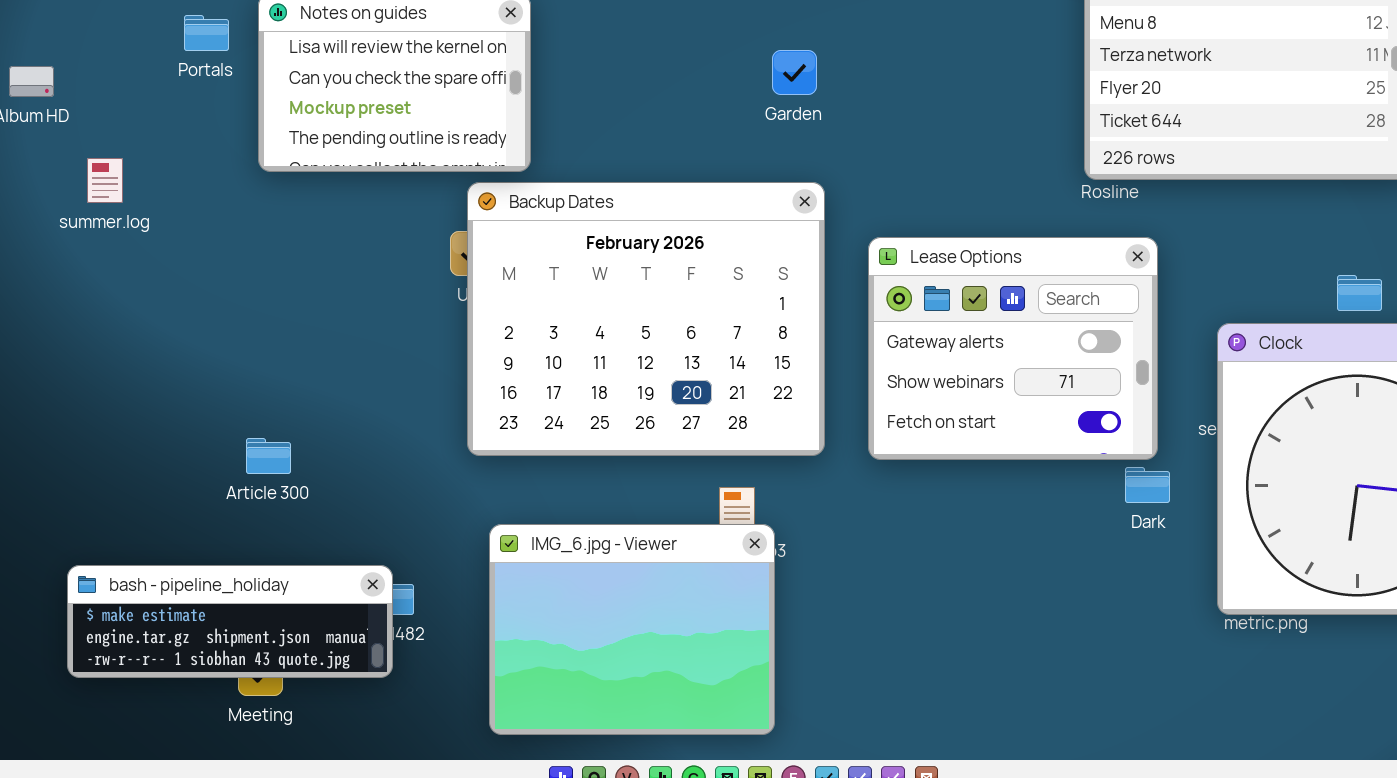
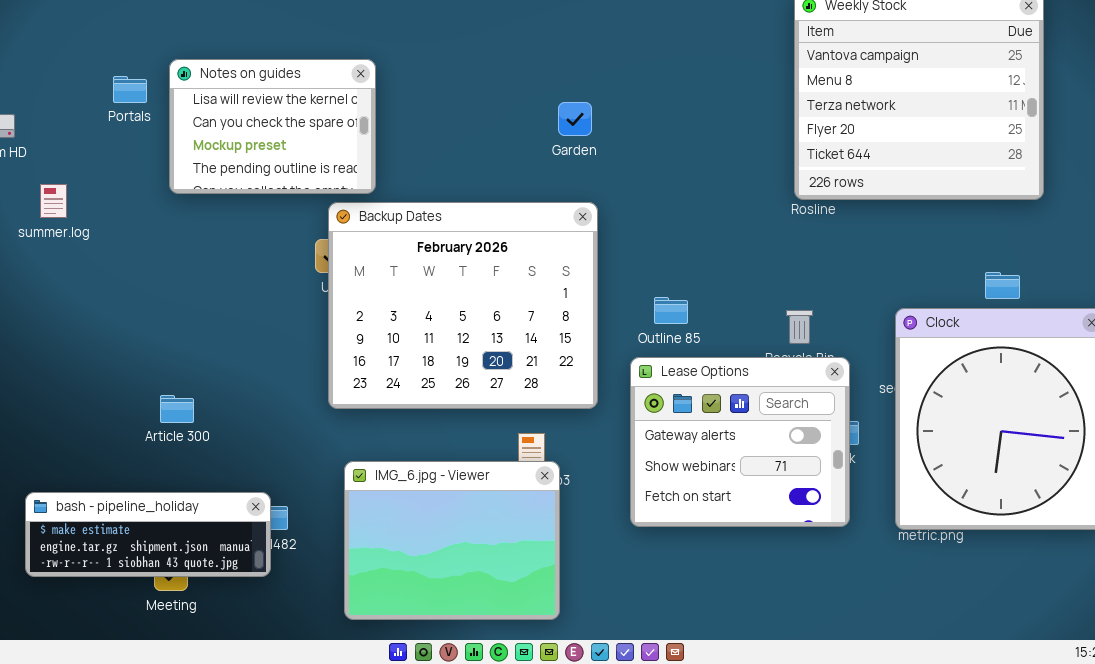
Lease Options: [868,237,1158,460] -> [630,357,850,527], moved

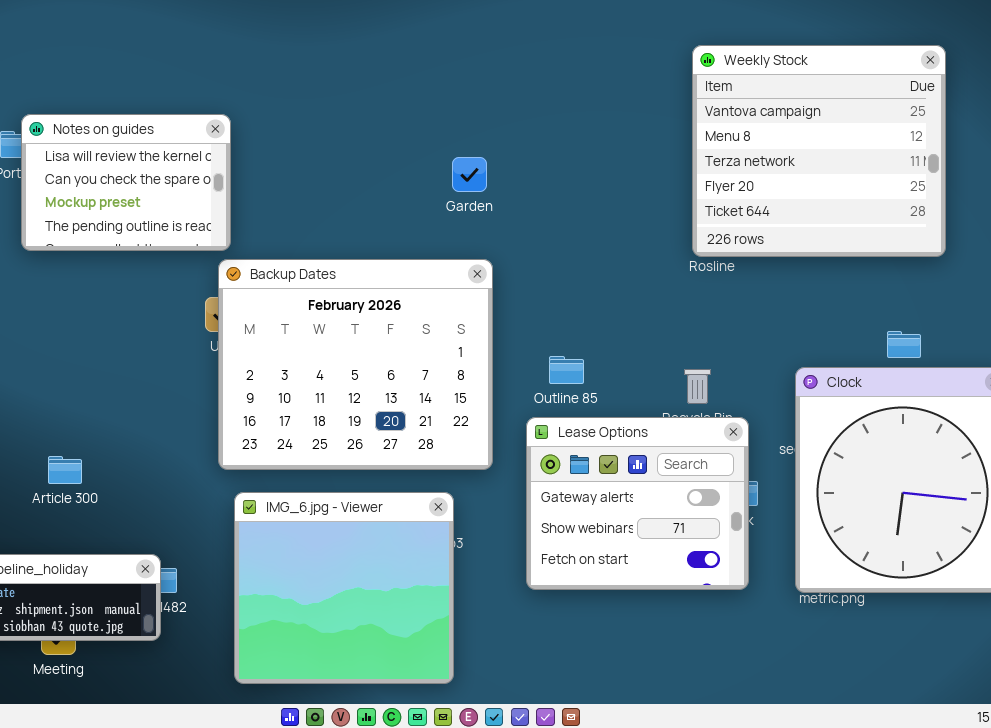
Notes on guides: [169,59,376,194] -> [21,114,231,251], moved
IMG_6.jpg - Viewer: [344,461,560,620] -> [234,492,454,684], resized

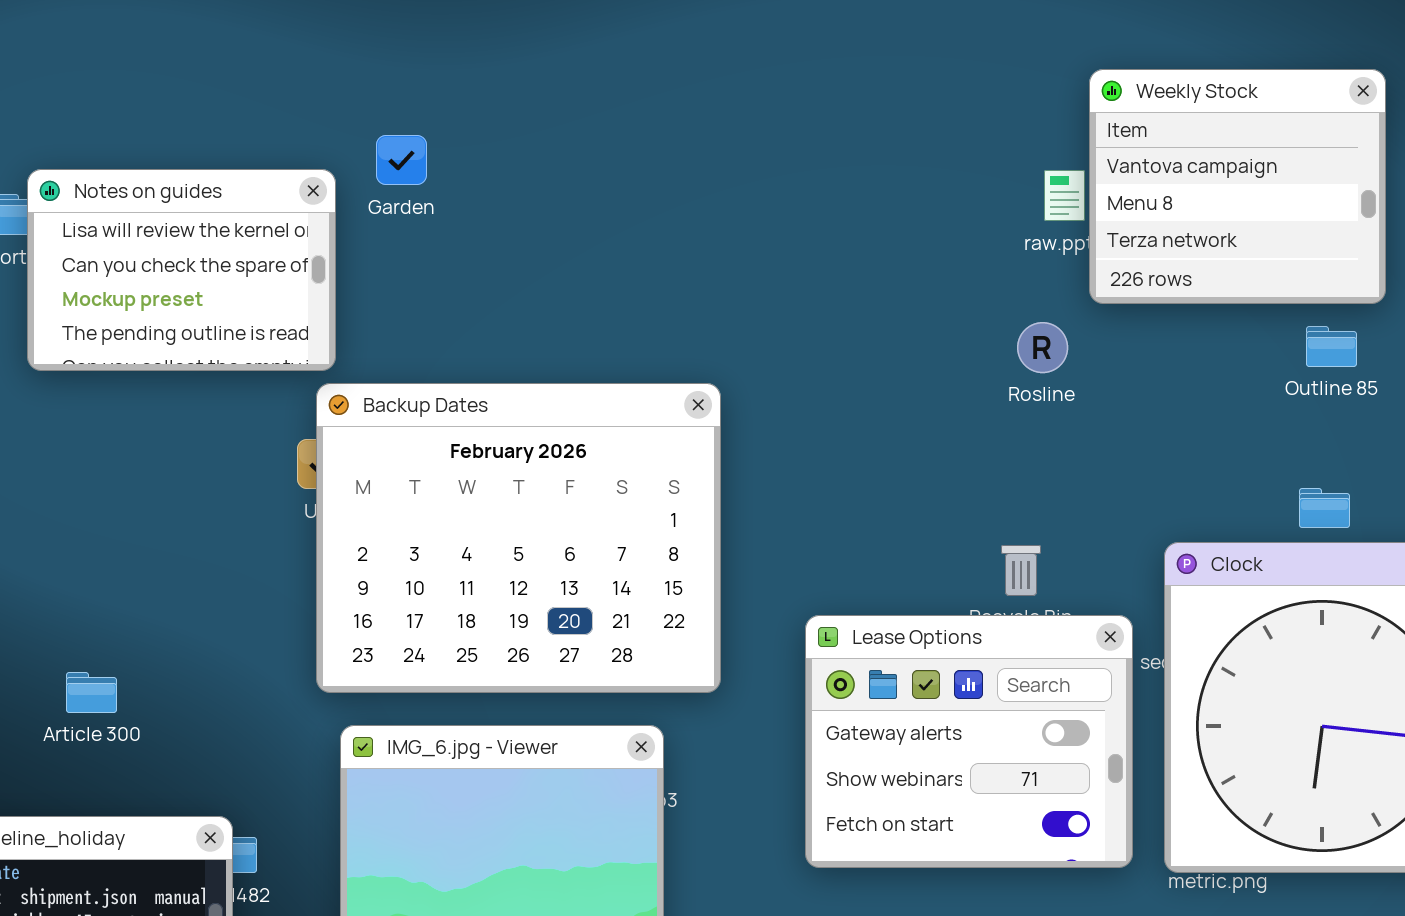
Weekly Stock: [692,45,946,257] -> [1089,69,1386,304], resized
Garden: [452,157,487,192] -> [376,135,427,185], moved
Outline 85: [549,356,584,384] -> [1306,326,1357,367], moved
Lease Options: [526,417,749,590] -> [805,615,1133,868], moved

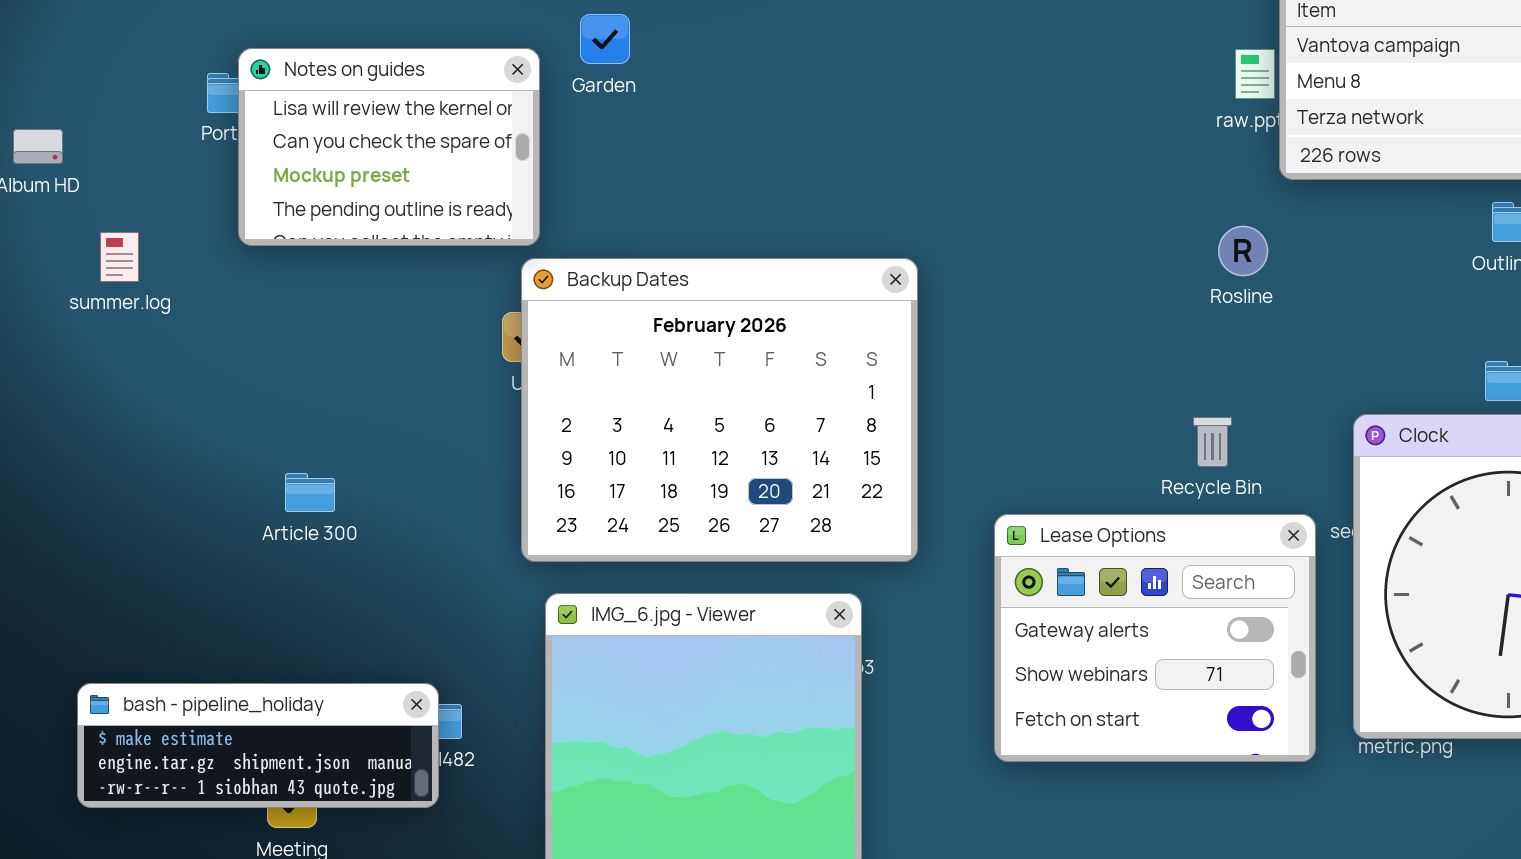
Rosline: [1017,322,1068,373] -> [1218,226,1268,276], moved
Lease Options: [805,615,1133,868] -> [994,514,1316,762], moved
Article 300: [66,672,117,713] -> [285,473,335,512], moved

